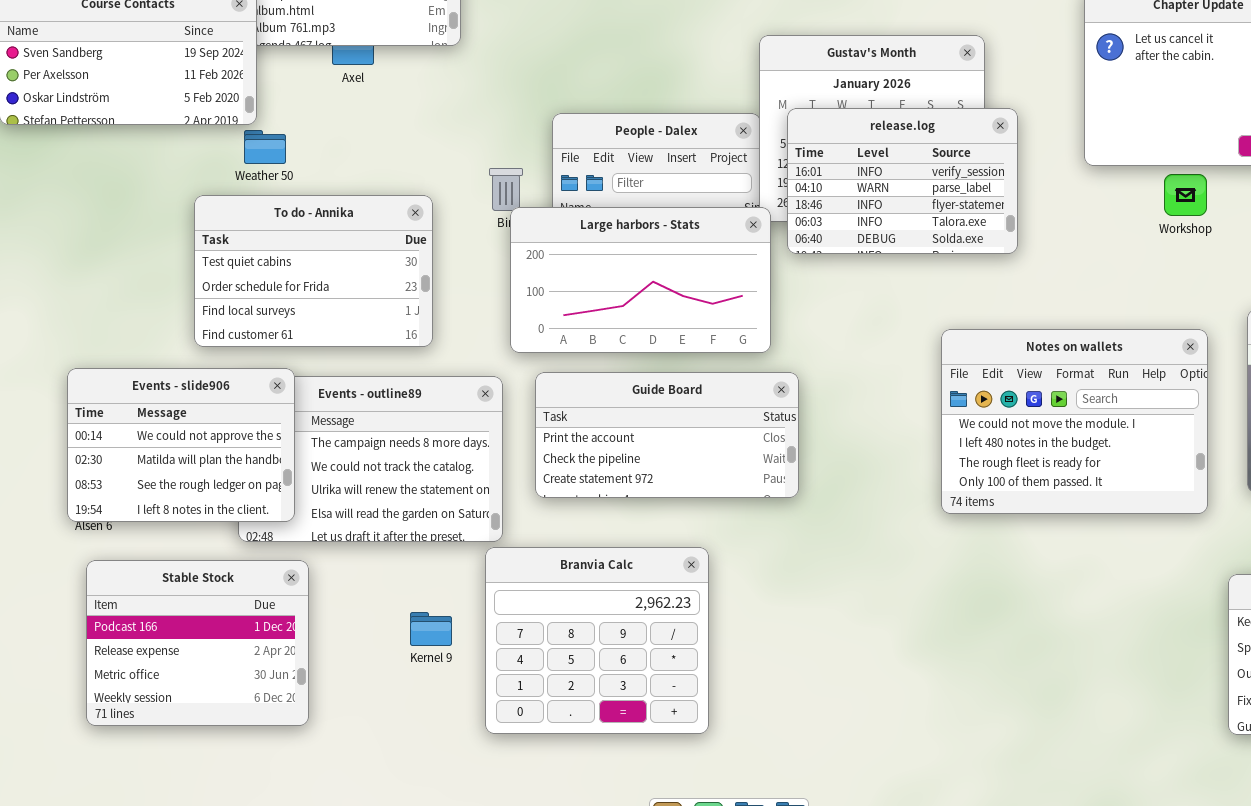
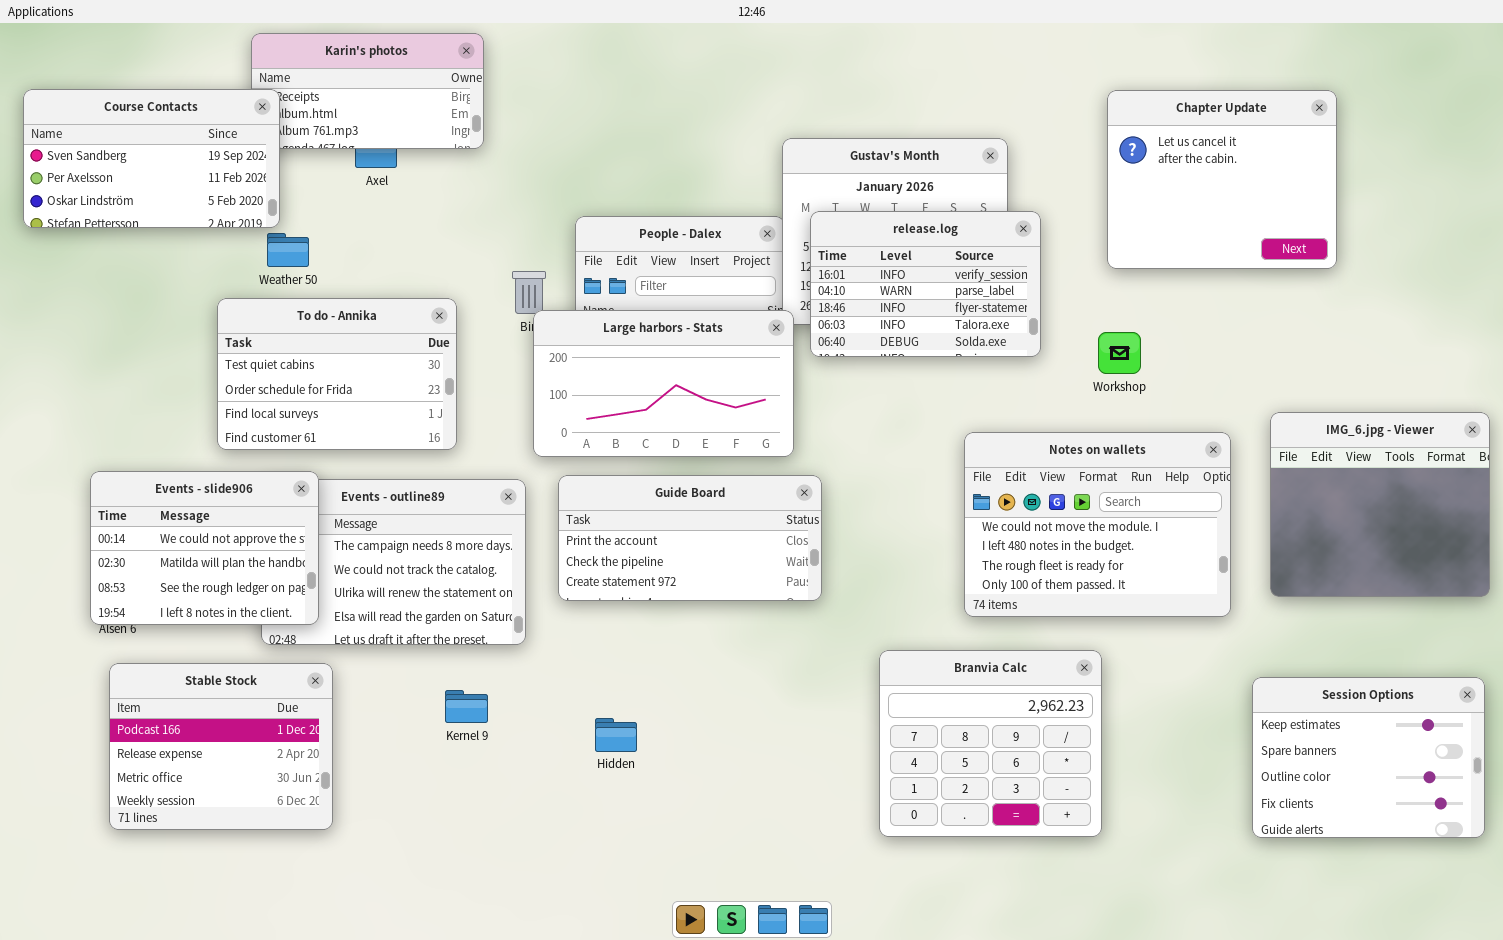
Workshop: [1164,174,1207,216] -> [1098,332,1141,374], moved
Branvia Calc: [485,547,709,734] -> [879,650,1102,837], moved
Kernel 9: [410,612,452,646] -> [445,690,488,723], moved

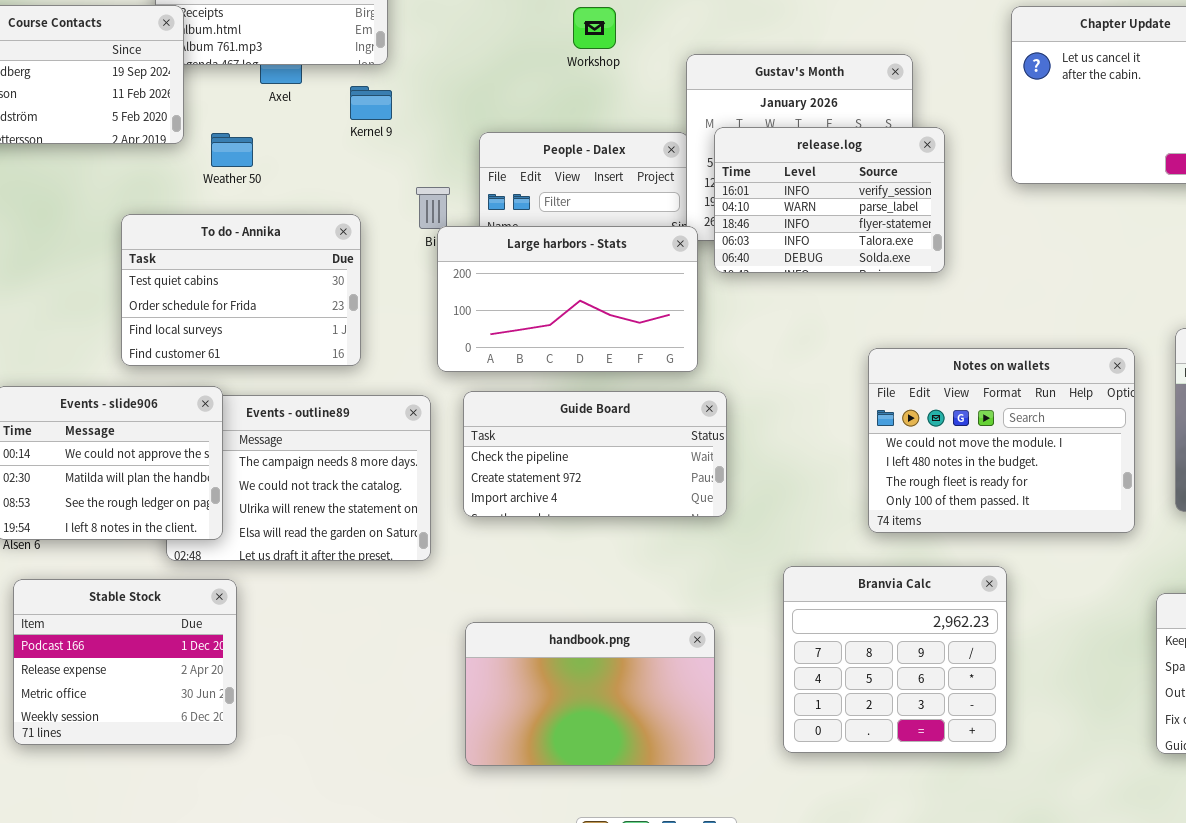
Weather 50: [267,233,309,267] -> [211,133,253,167], moved
Workshop: [1098,332,1141,374] -> [573,7,616,49], moved
Guide Board: [558,475,822,601] -> [463,391,727,517], scrolled down 1 row
Kernel 9: [445,690,488,723] -> [350,86,392,120], moved
handbook.png: none -> [465,622,715,766], opened

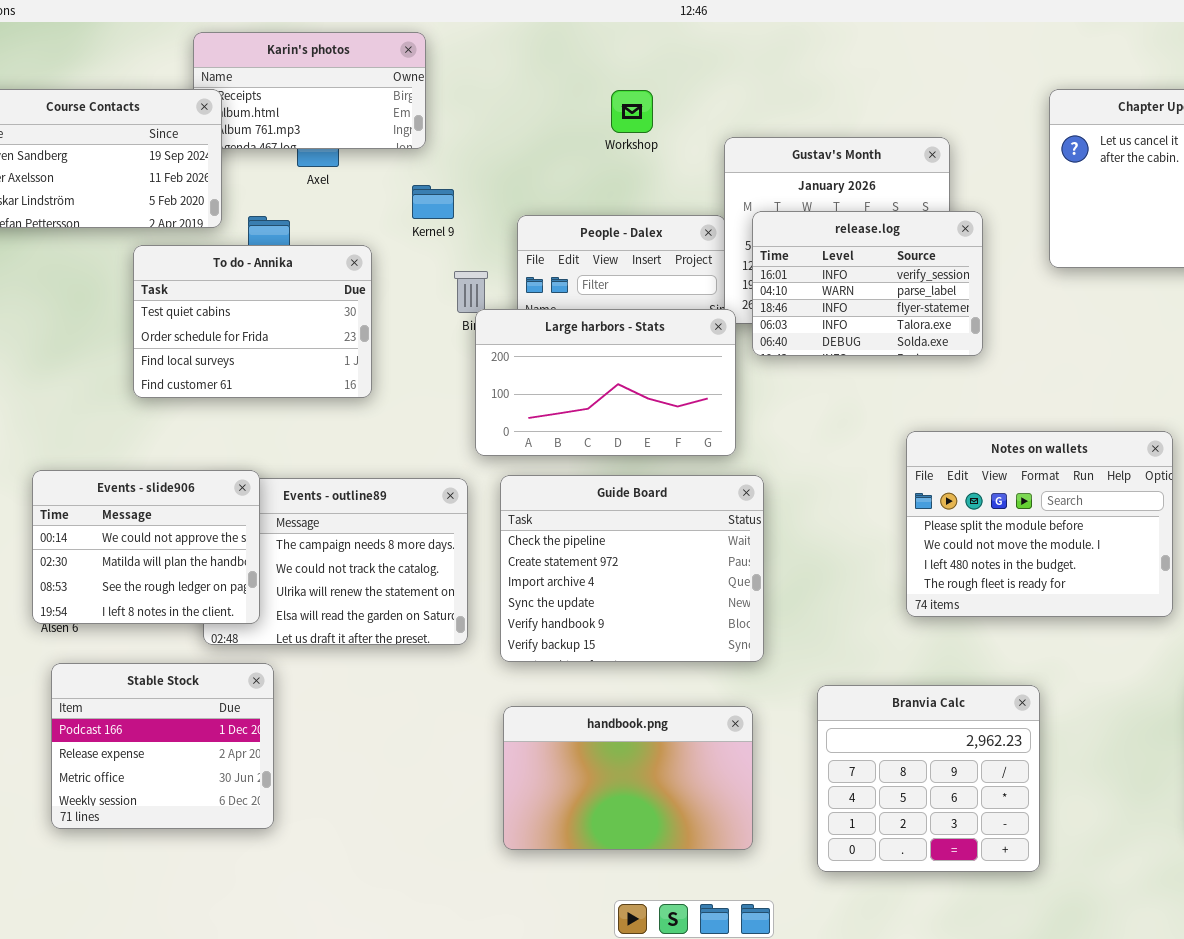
Kernel 9: [350,86,392,120] -> [412,185,454,219], moved
To do - Annika: [121,214,361,366] -> [133,245,372,398], moved
Notes on wallets: [868,348,1135,533] -> [906,431,1173,617], scrolled up 1 row
Guide Board: [463,391,727,517] -> [500,475,764,662], resized
Branvia Calc: [783,566,1007,753] -> [817,685,1040,872], moved

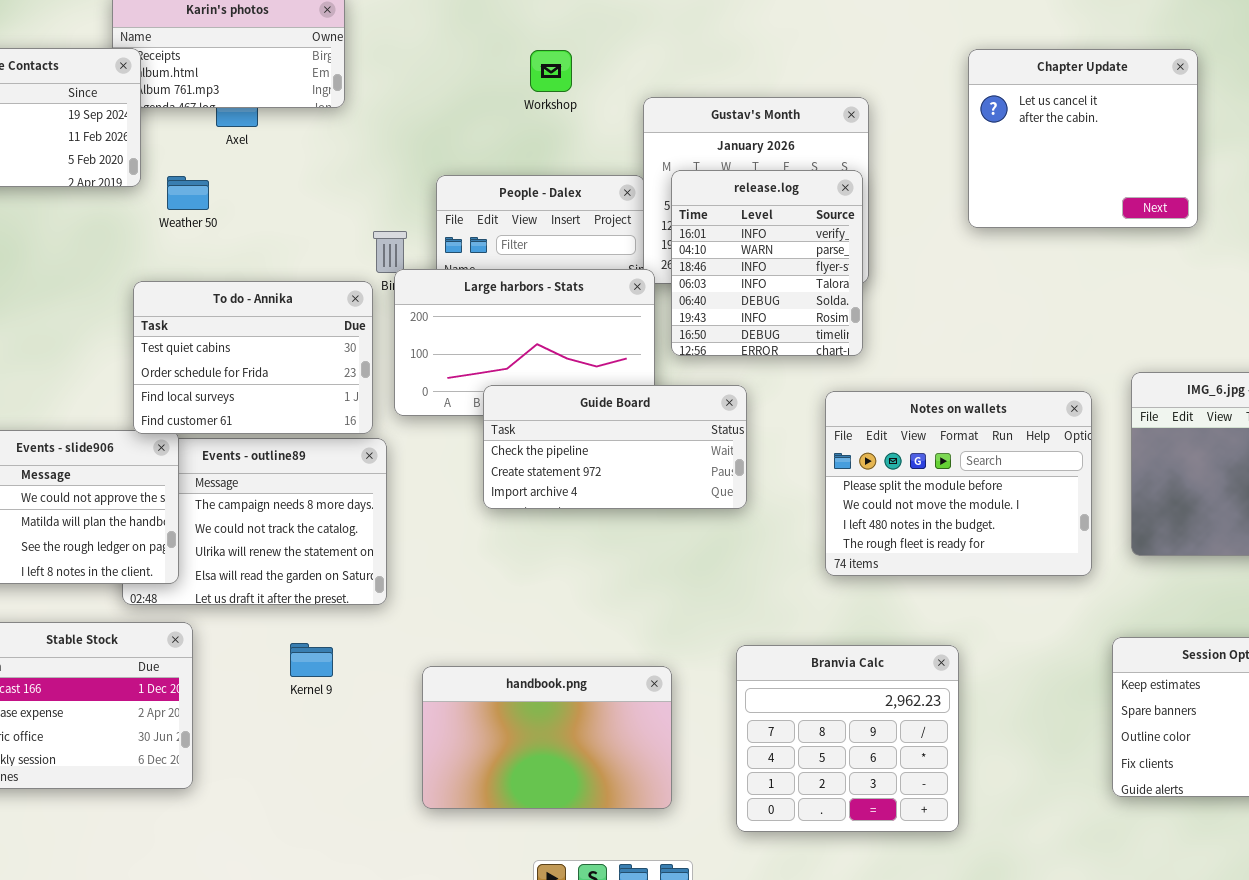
Kernel 9: [412,185,454,219] -> [290,643,333,677], moved
release.log: [752,211,983,356] -> [671,170,863,356], resized
To do - Annika: [133,245,372,398] -> [133,281,373,434], moved
Guide Board: [500,475,764,662] -> [483,385,747,509], moved, resized

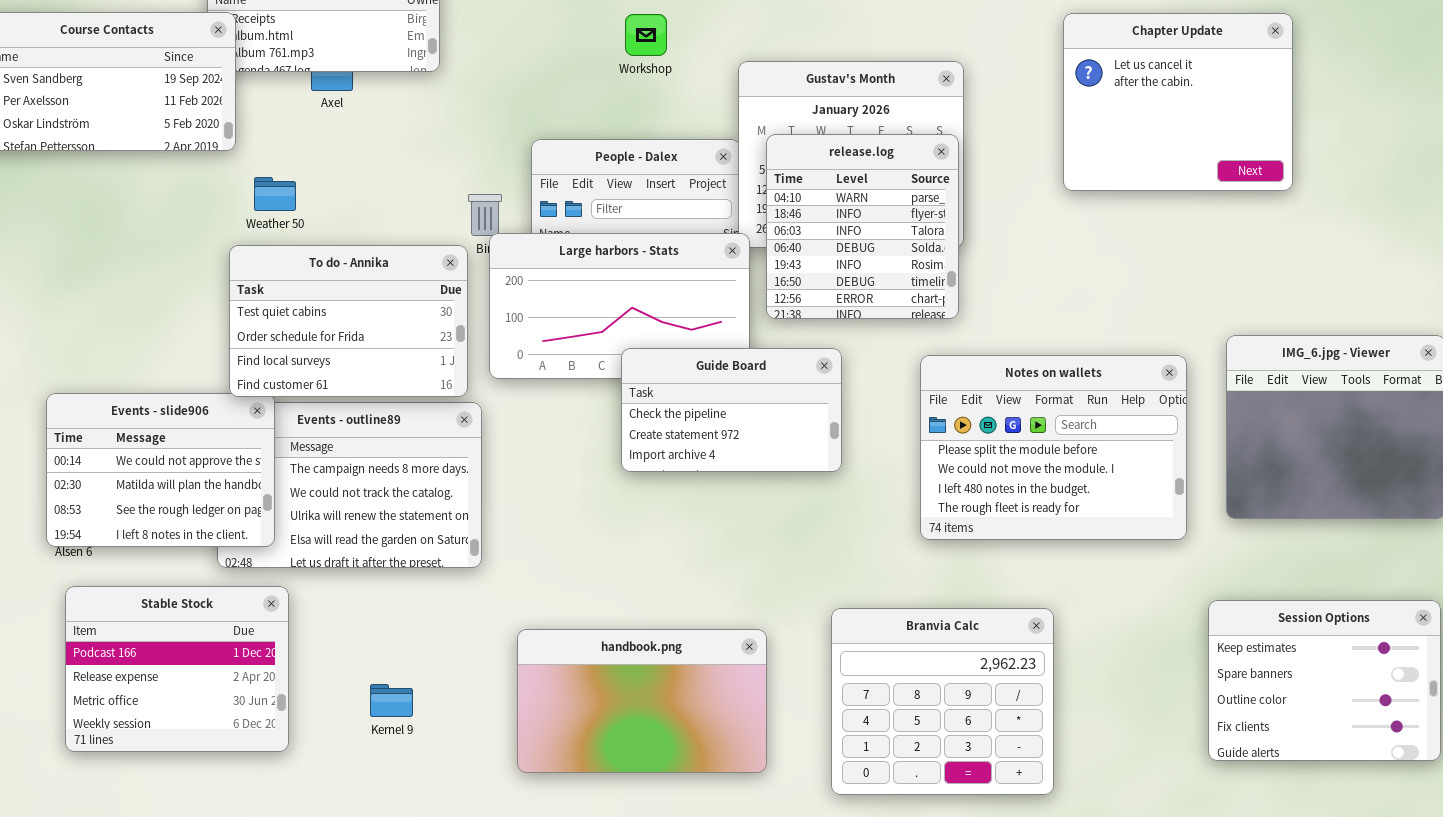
release.log: [671,170,863,356] -> [766,134,959,319], scrolled down 1 row
Weather 50: [167,176,209,210] -> [254,177,296,211], moved
Guide Board: [483,385,747,509] -> [621,348,842,472], resized
Kernel 9: [290,643,333,677] -> [370,684,413,717], moved

